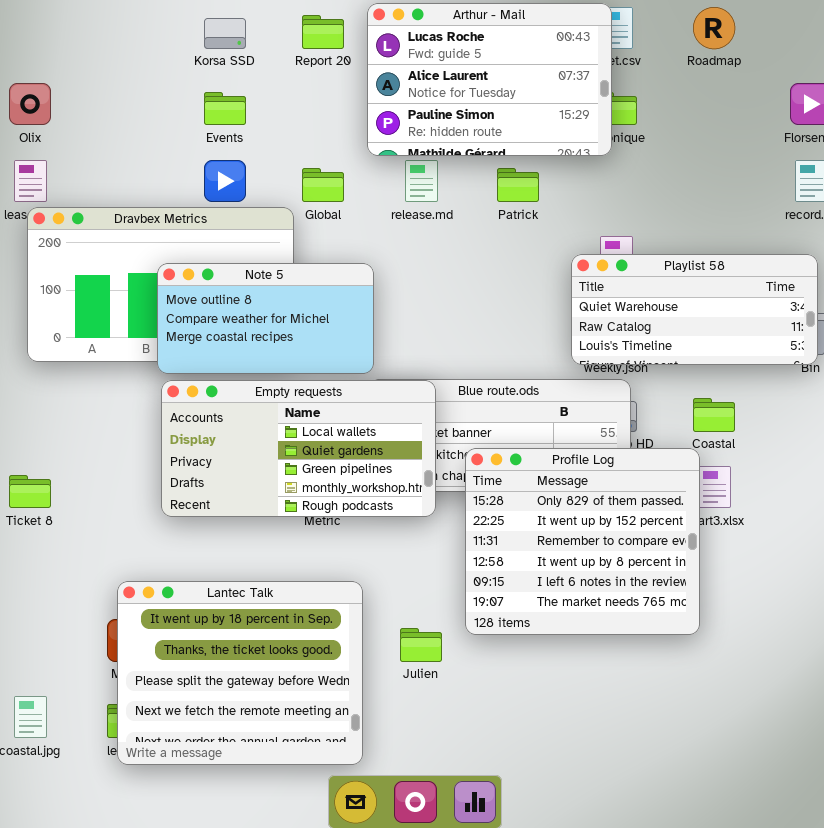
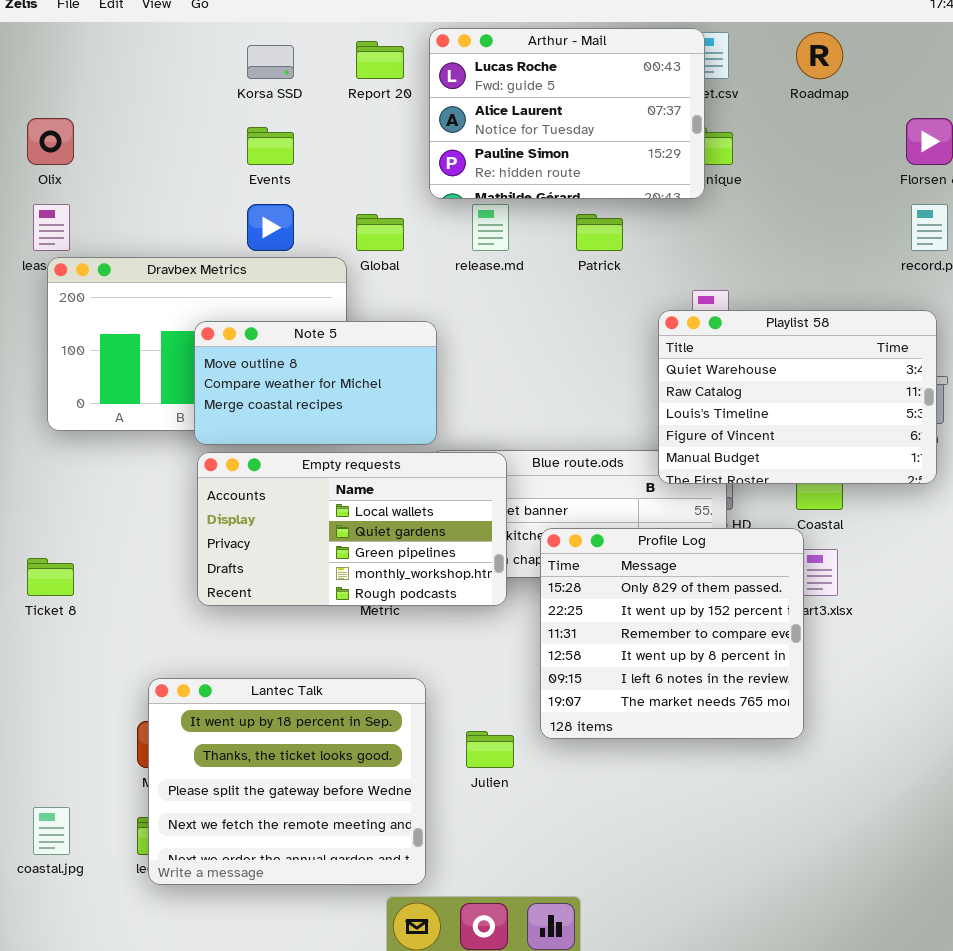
Playlist 58: [571,254,818,365] -> [658,310,937,484], resized

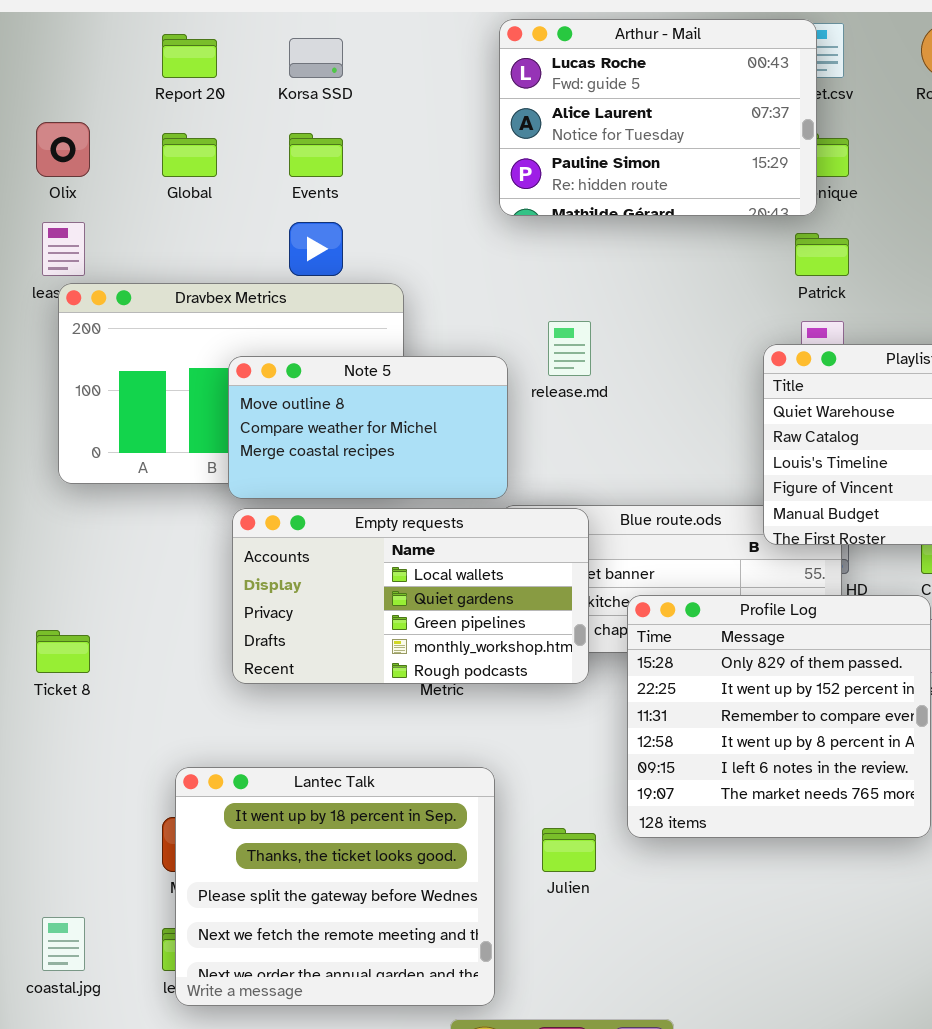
Report 20: [356,41,404,79] -> [162,34,217,78], moved
release.md: [472,204,509,251] -> [548,321,591,376], moved
Global: [356,214,404,251] -> [162,133,217,177], moved
Patrick: [576,214,623,251] -> [795,233,849,276], moved

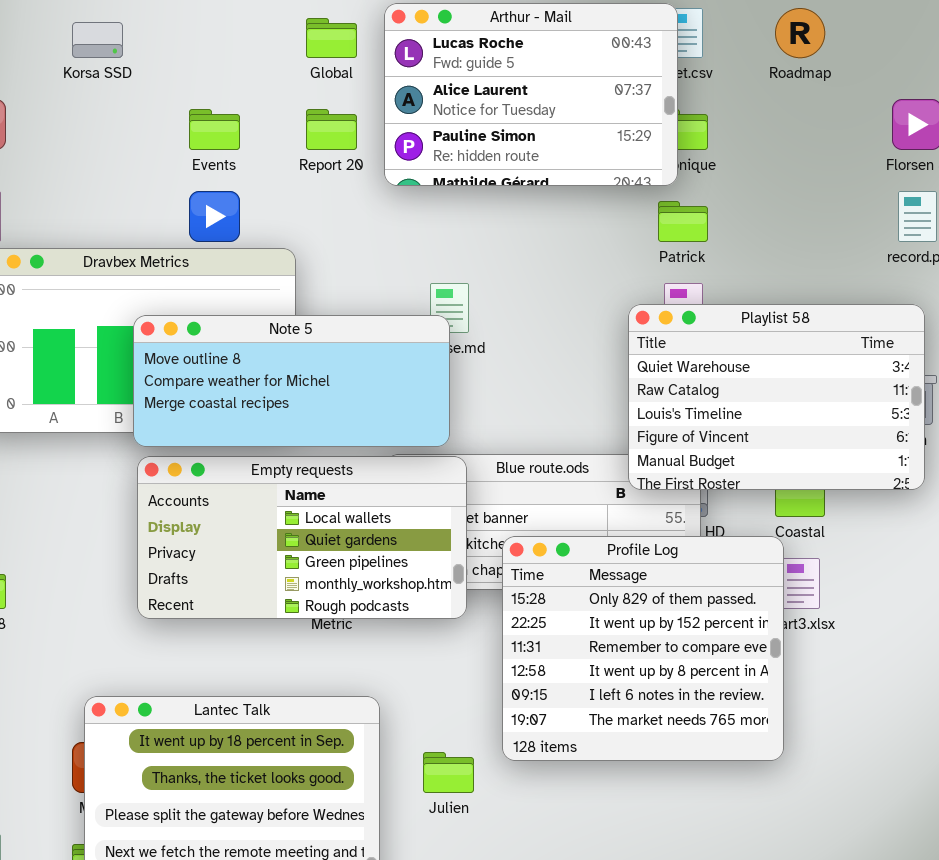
Report 20: [162,34,217,78] -> [306,109,357,150], moved
Korsa SSD: [289,38,343,78] -> [72,22,123,58], moved
Global: [162,133,217,177] -> [306,18,357,58], moved
Note 5: [228,356,508,499] -> [133,315,450,447], resized

